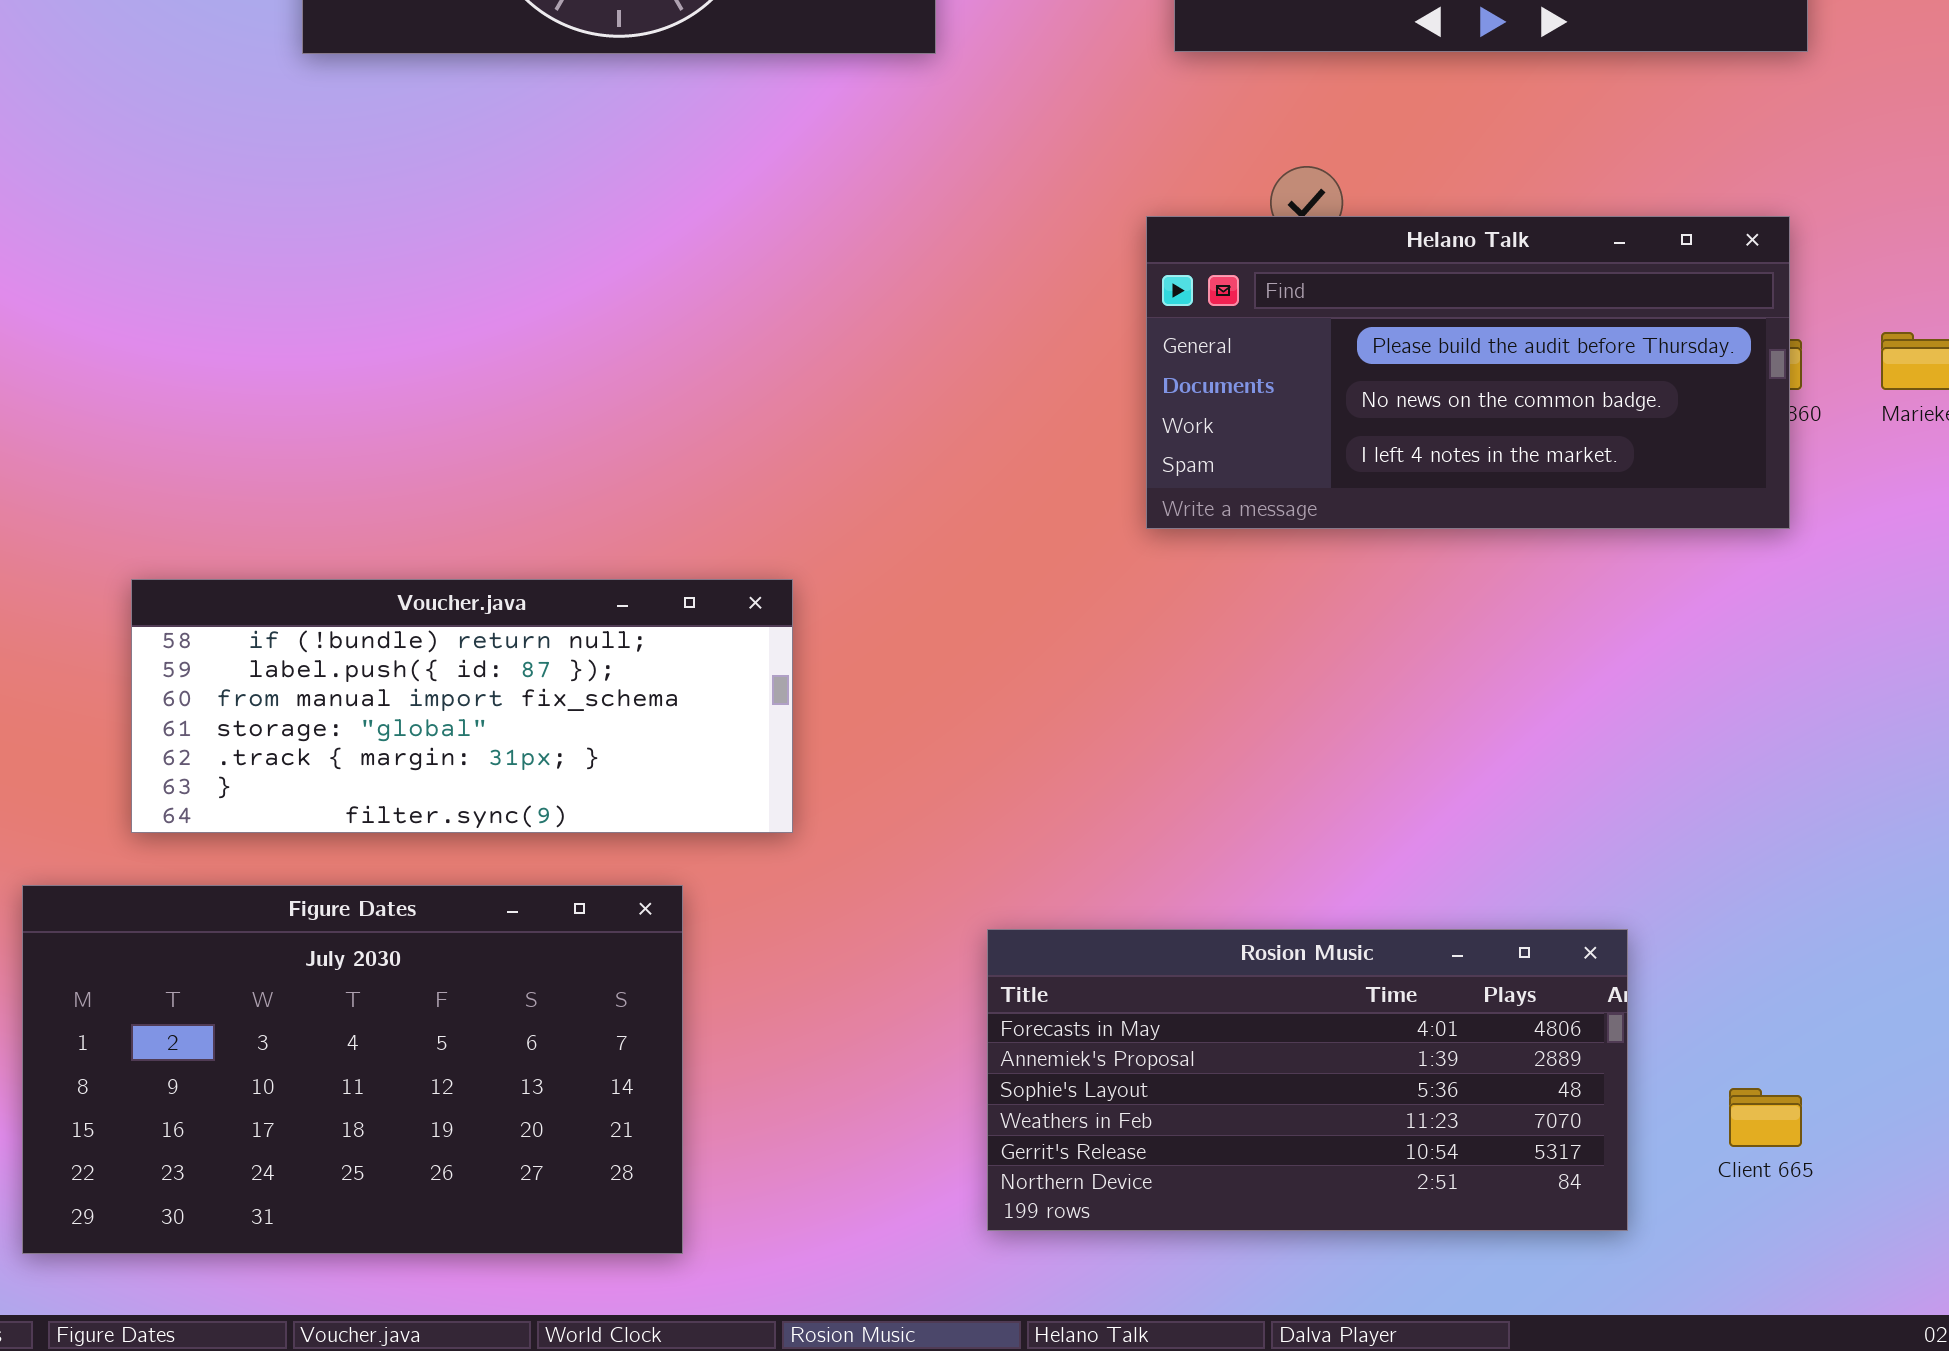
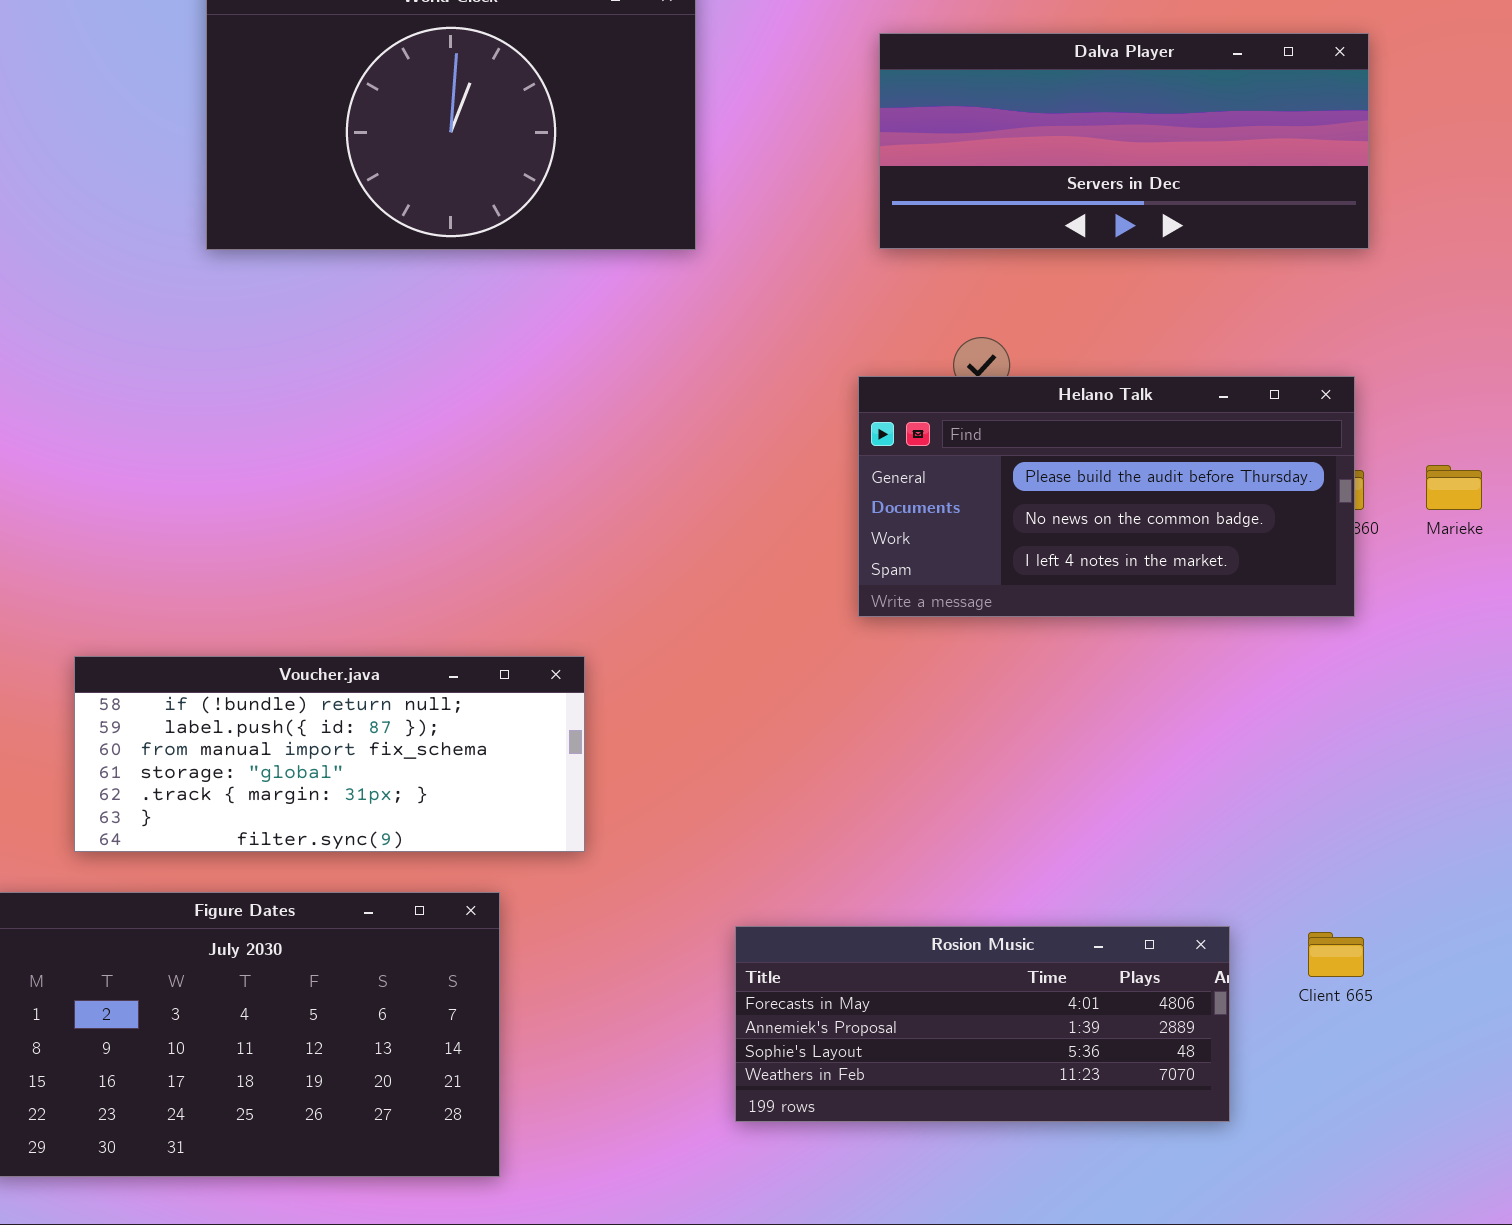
Rosion Music: [987,929,1628,1231] -> [735,926,1230,1122], resized
Client 665: [1729,1088,1802,1147] -> [1308,932,1364,977], moved

